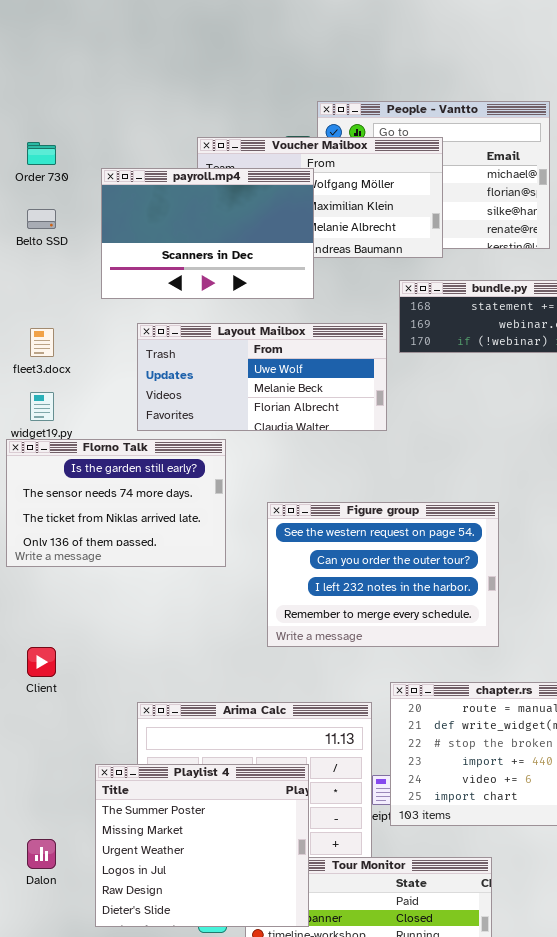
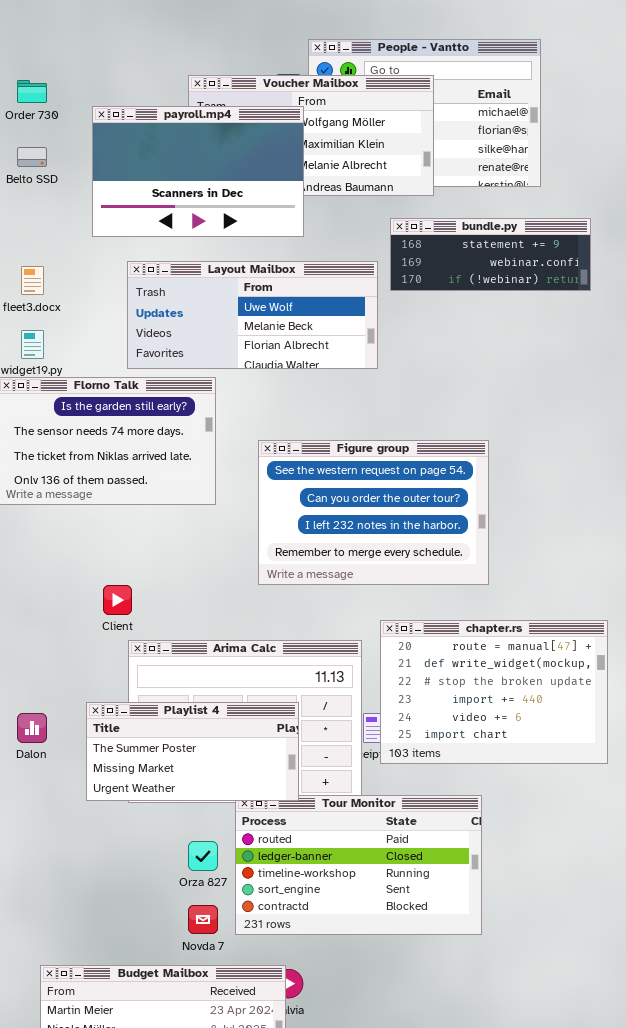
Client: [27,647,56,677] -> [103,585,132,615], moved
Playlist 4: [95,764,309,927] -> [86,702,299,801], resized
Dalon: [27,839,56,869] -> [17,713,47,743], moved

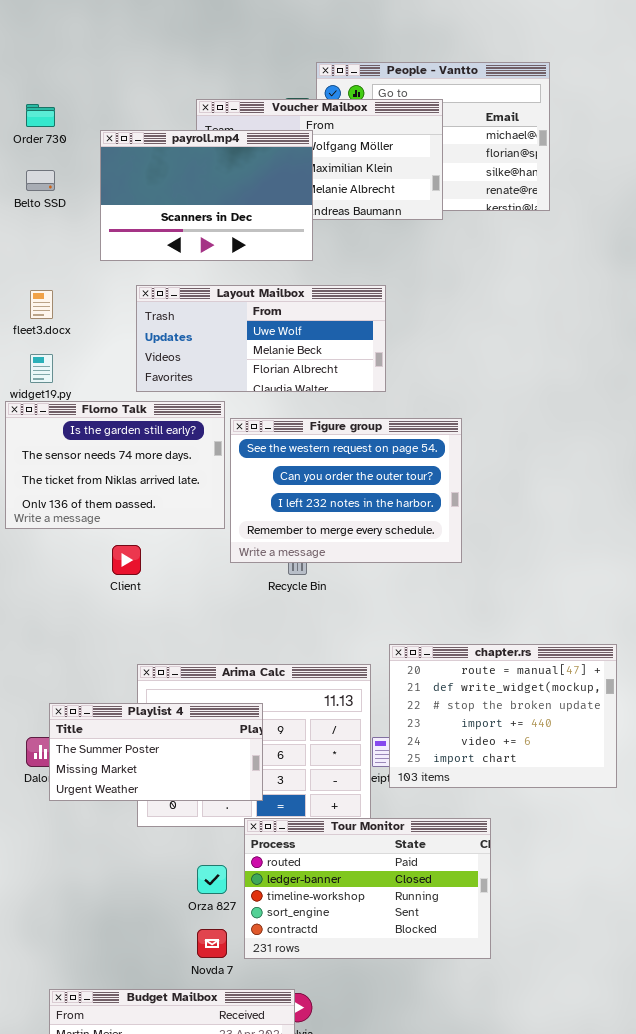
bundle.py: [390,218,591,291] -> none, closed
Figure group: [258,440,489,585] -> [230,418,462,563], moved
Client: [103,585,132,615] -> [112,545,141,575], moved
Playlist 4: [86,702,299,801] -> [49,703,263,801], moved

